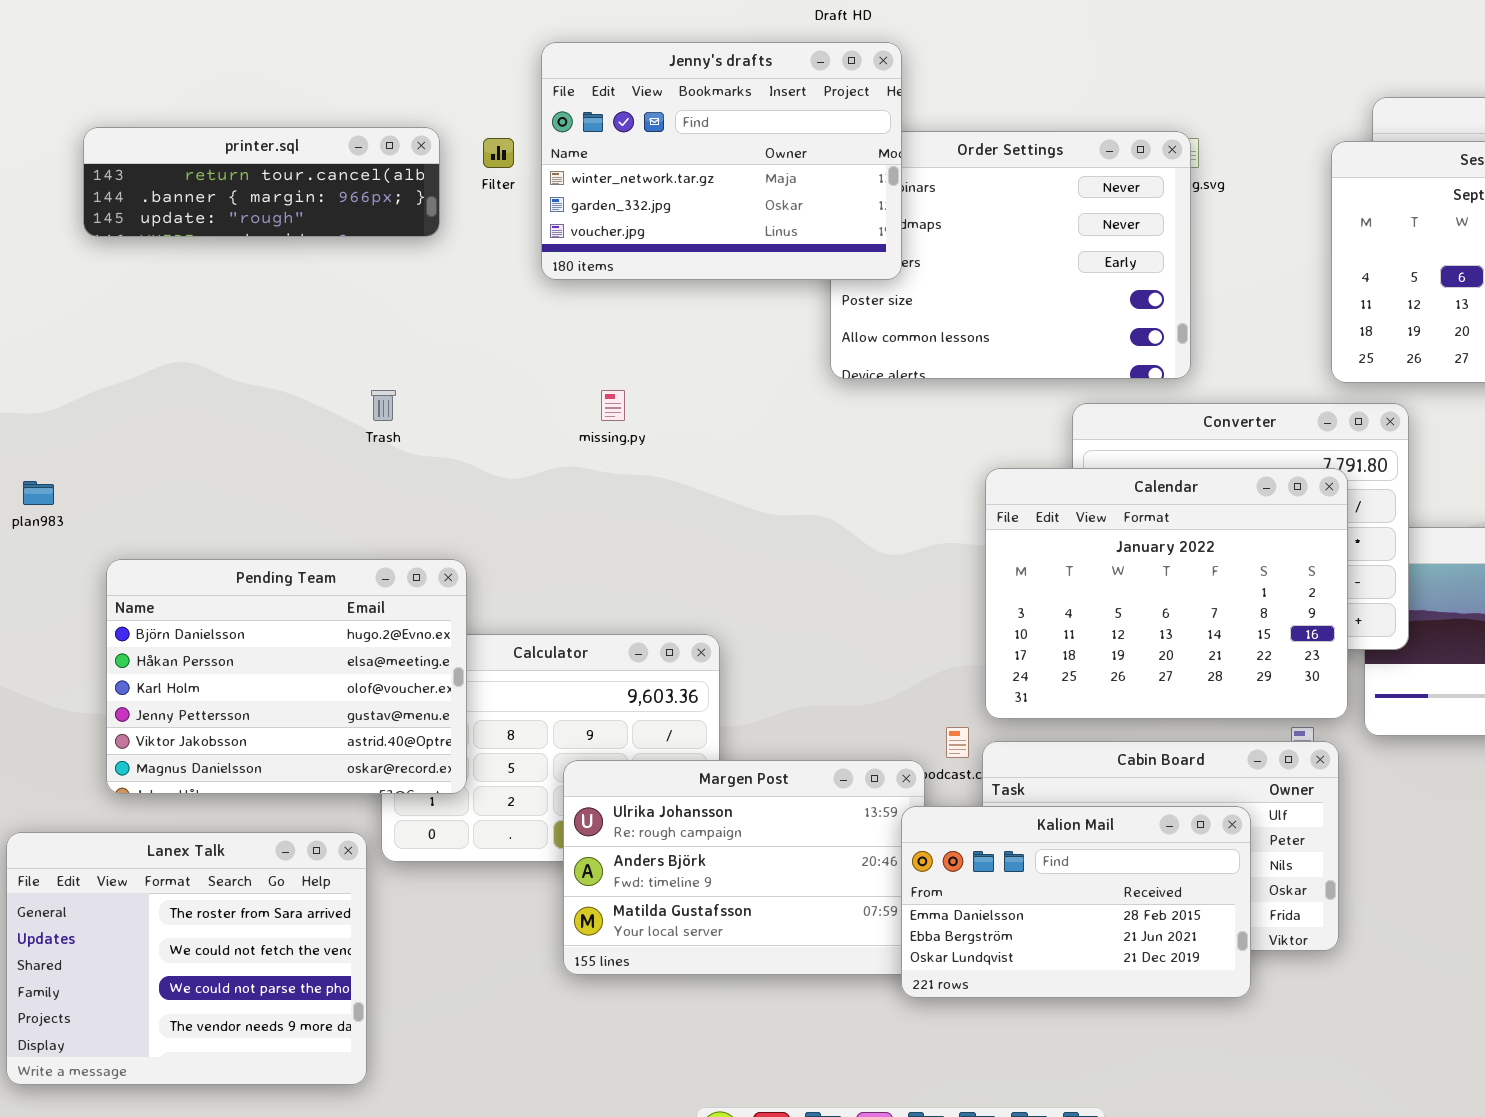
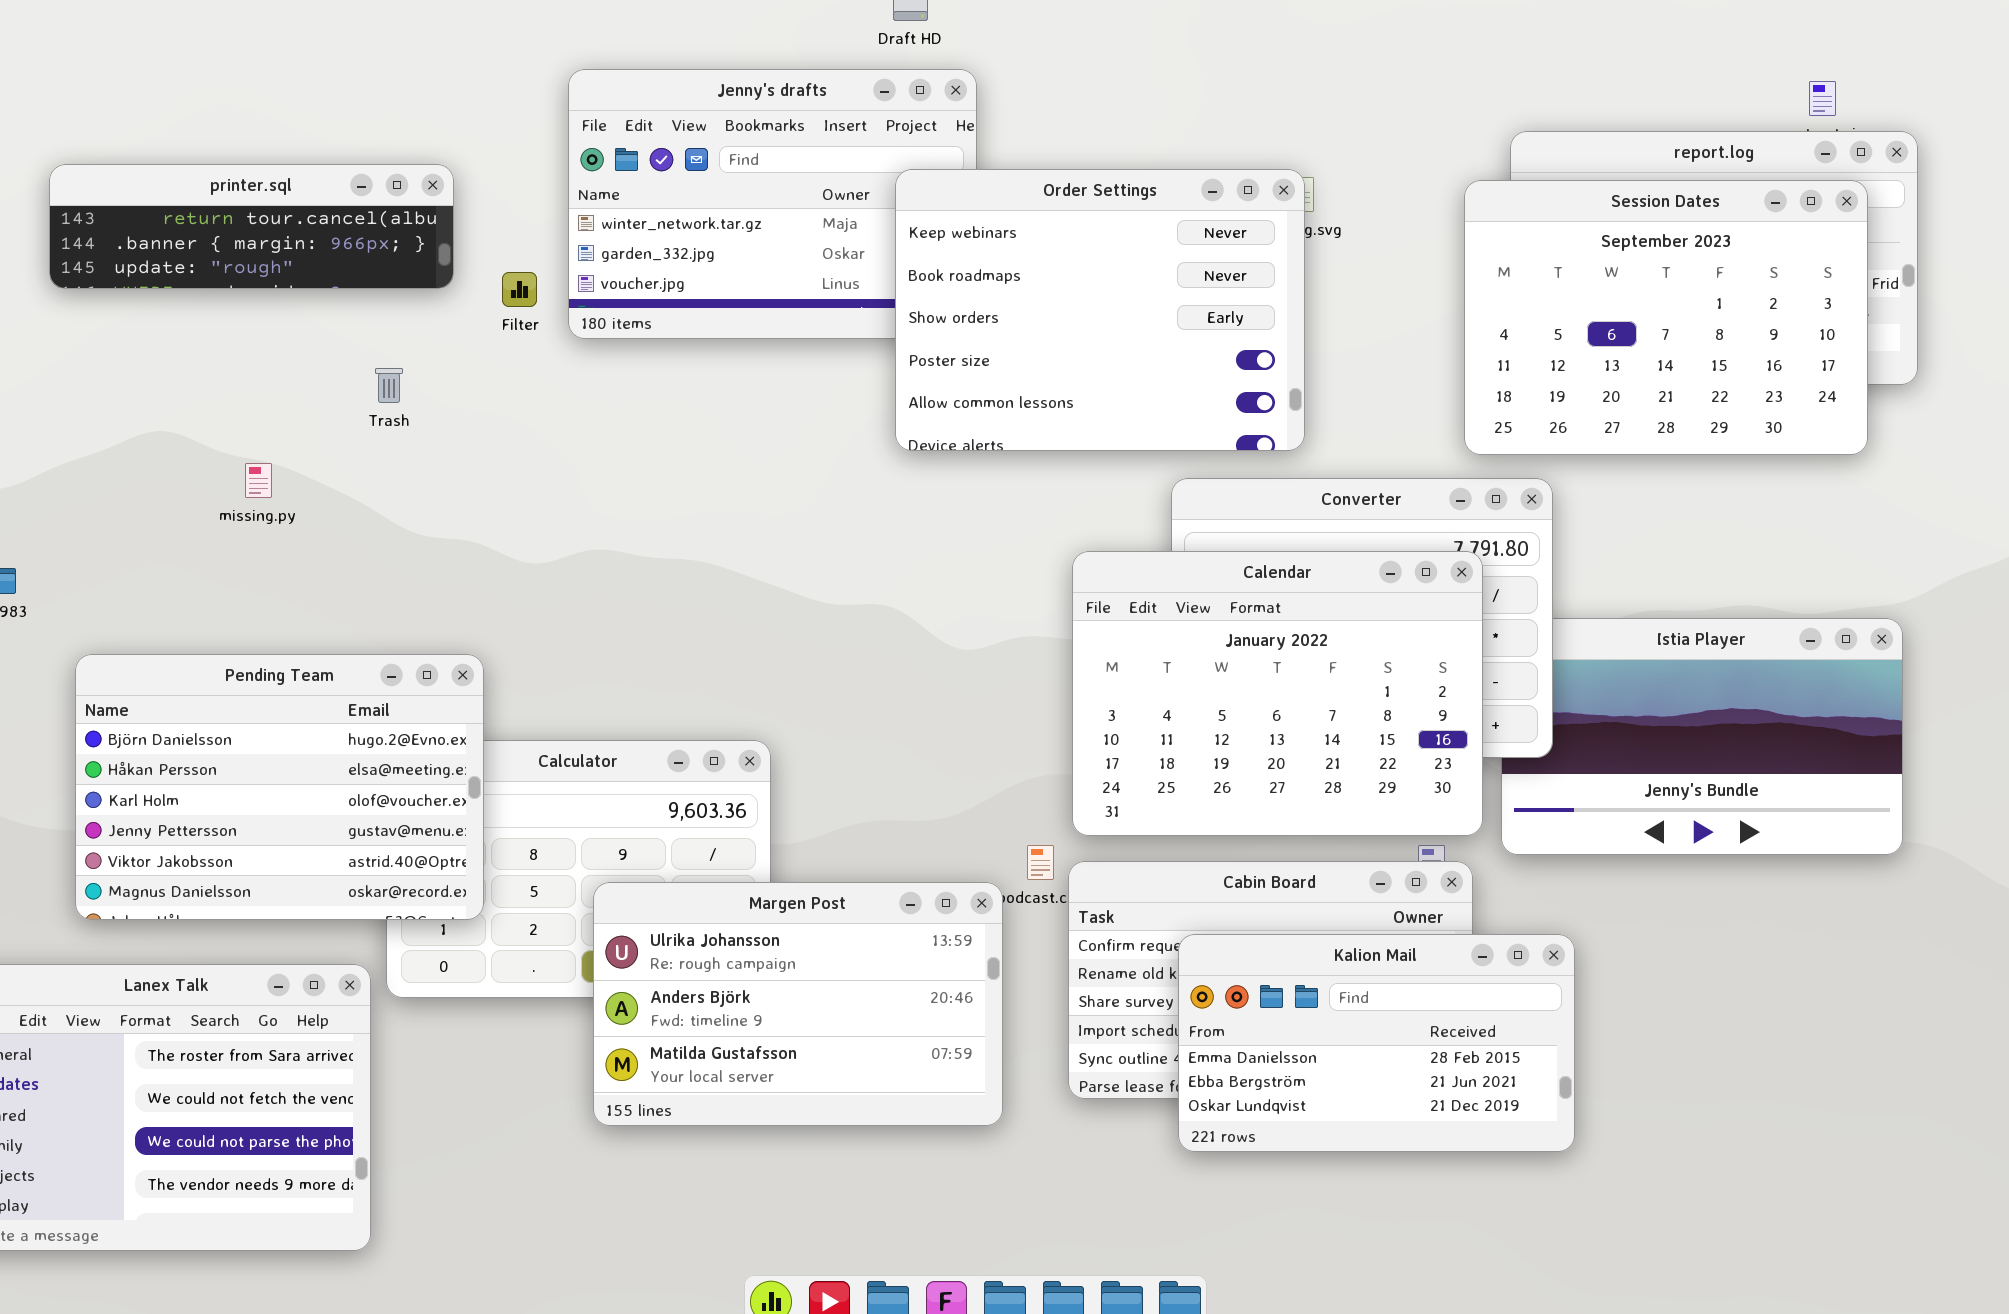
Order Settings: [830,131,1191,379] -> [895,169,1305,451], raised
Filter: [483,138,514,168] -> [502,272,537,307], moved
Trash: [371,390,396,421] -> [375,368,403,403], moved
missing.py: [601,390,625,421] -> [245,463,272,498], moved
Kalion Mail: [901,806,1251,998] -> [1178,934,1575,1152], moved

